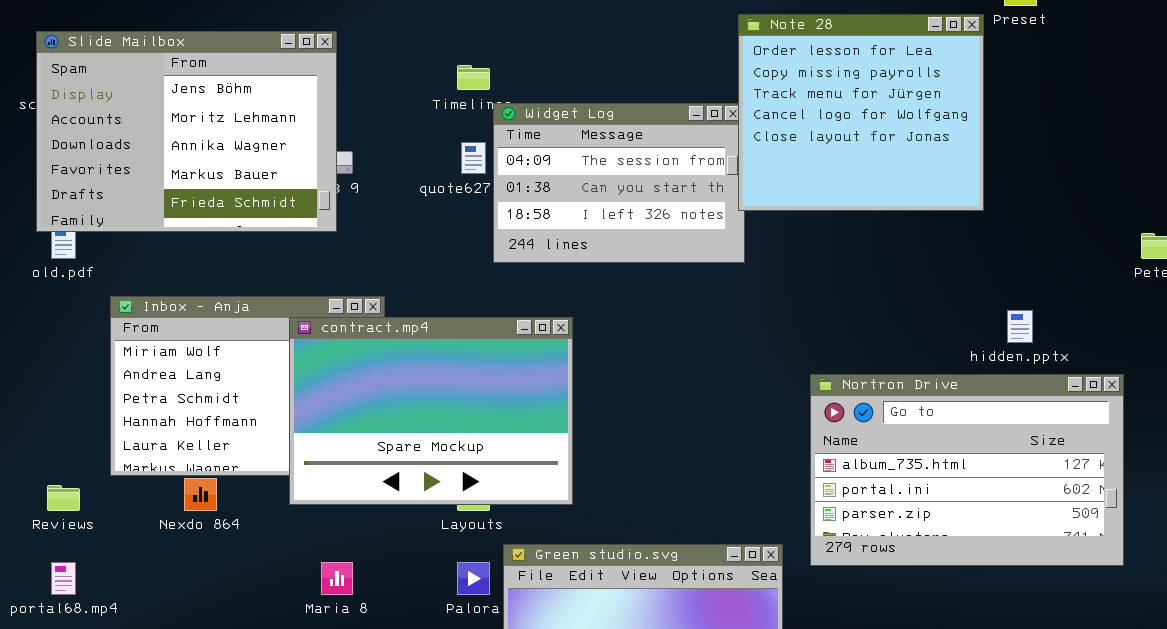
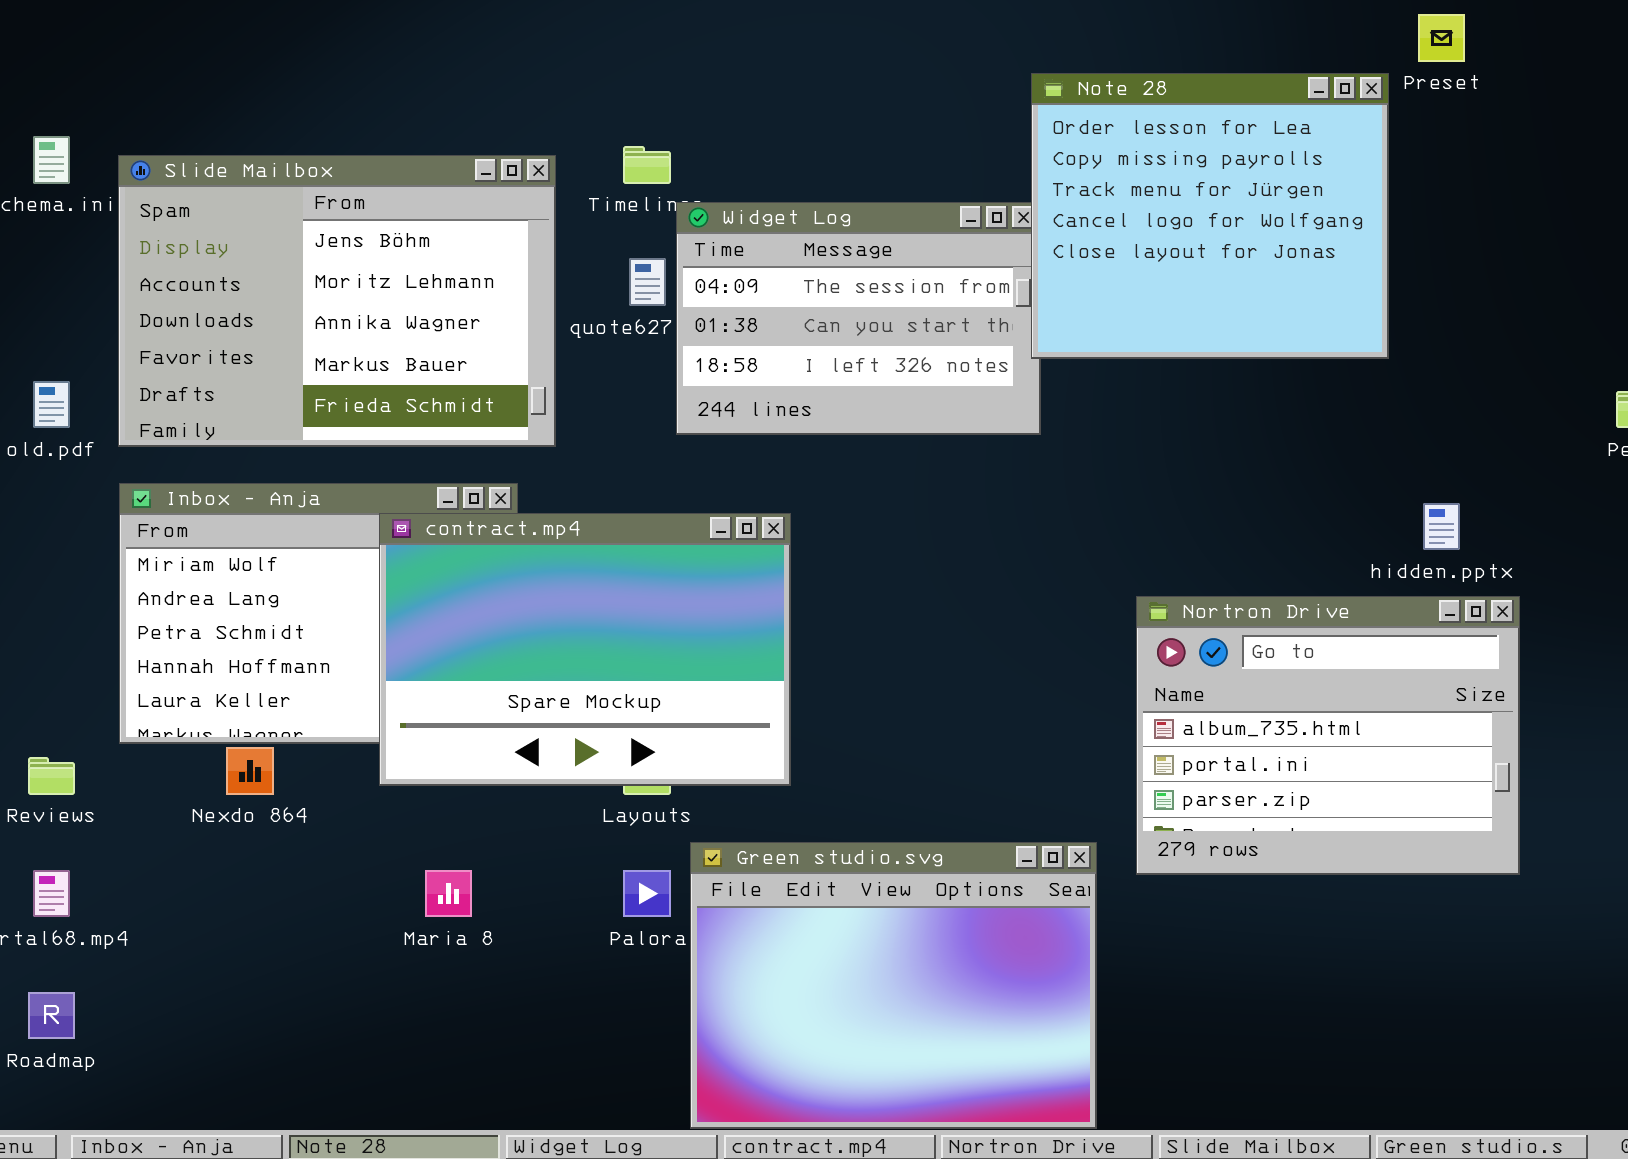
Slide Mailbox: [36,31,337,232] -> [118,155,556,447], moved
Nortron Drive: [810,374,1124,566] -> [1136,596,1520,875], resized

